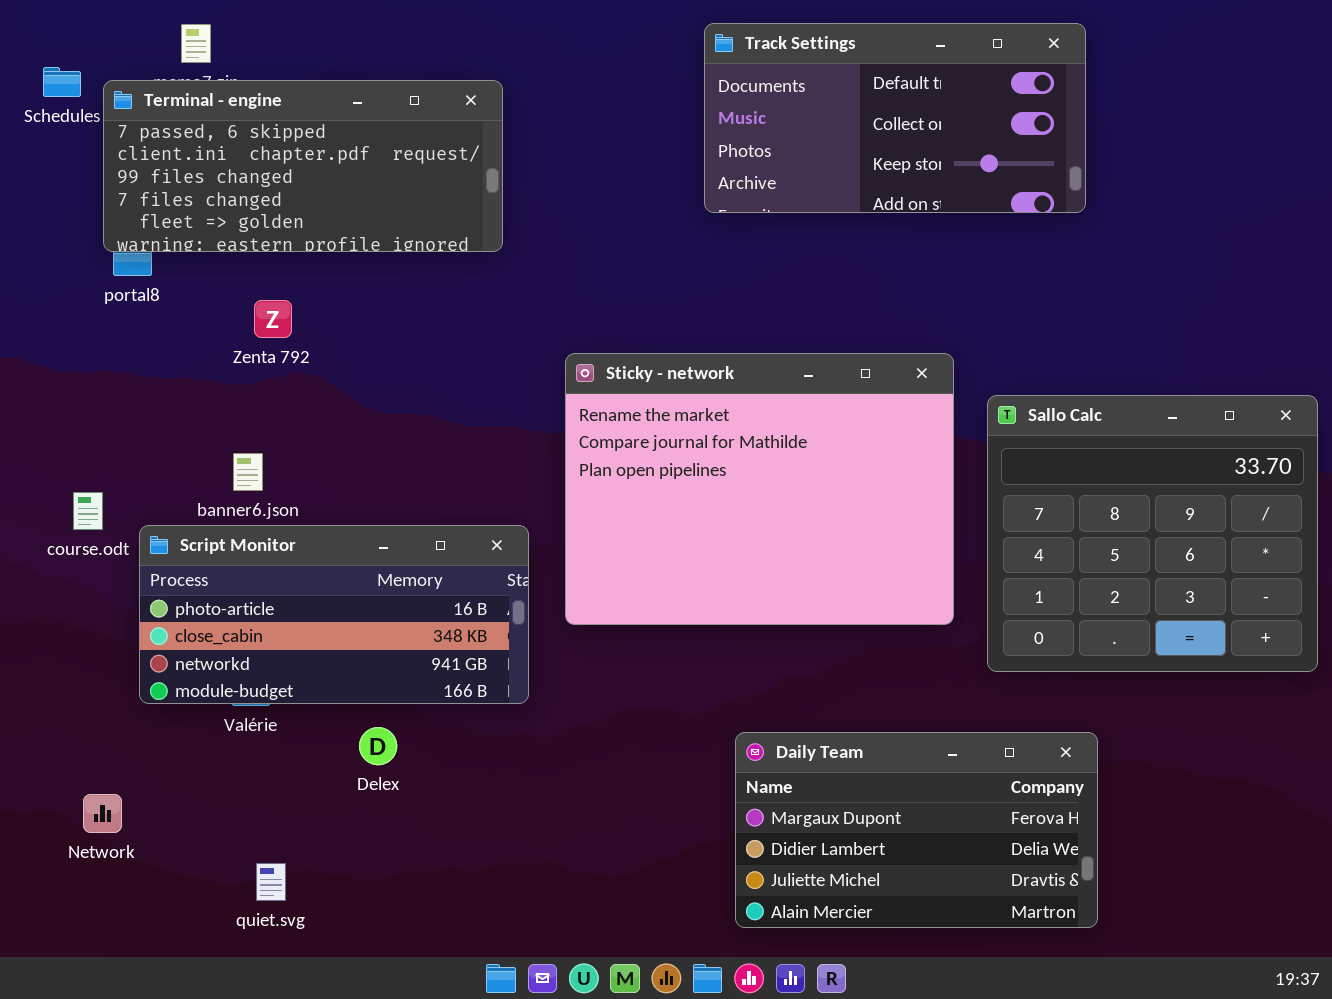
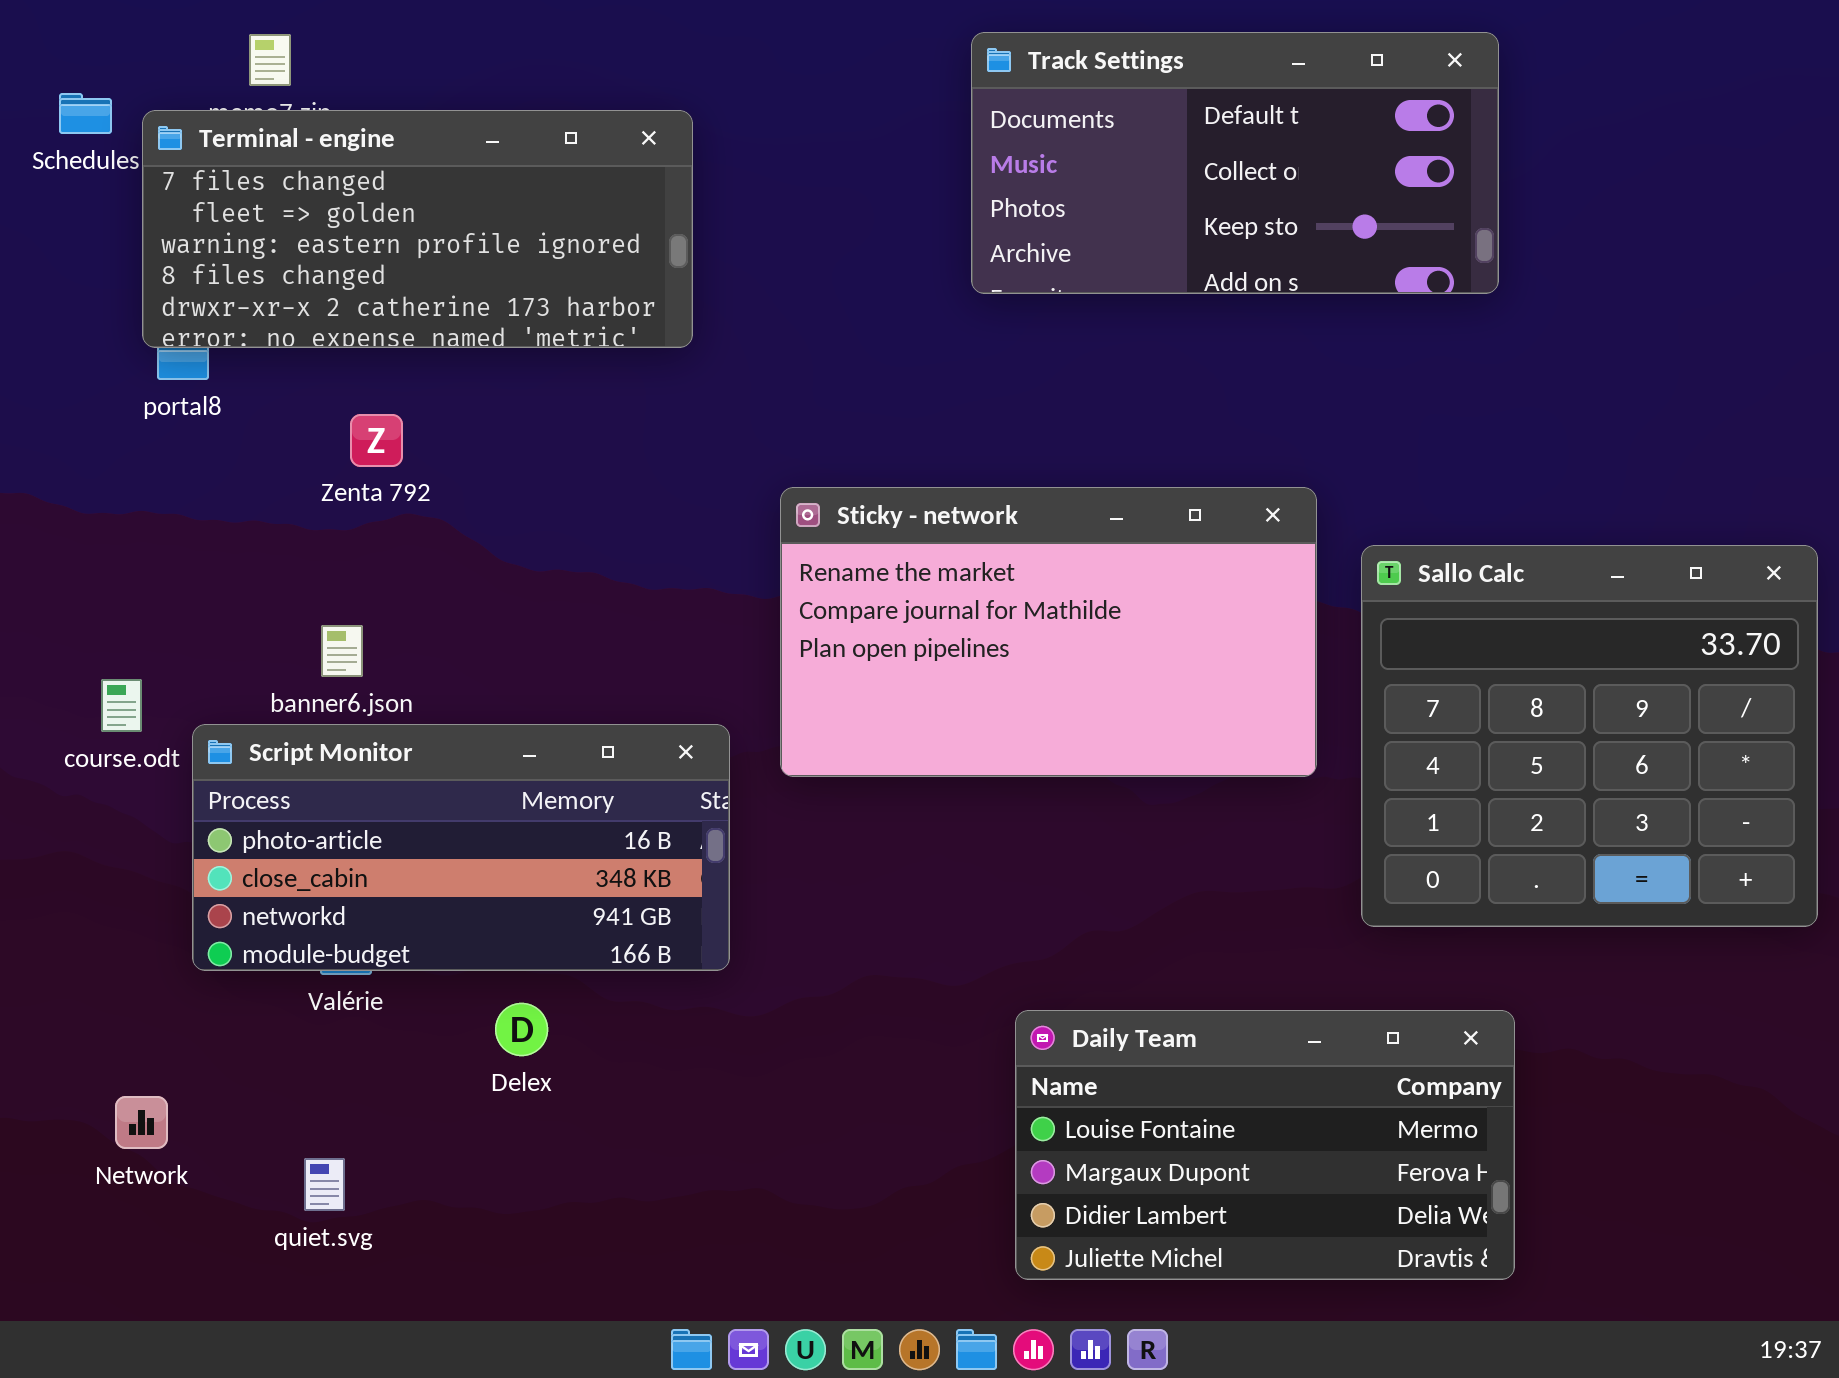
Terminal - engine: [103,80,503,252] -> [142,110,693,348], scrolled down 3 rows
Sticky - network: [565,353,954,625] -> [780,487,1317,777], resized
Daily Team: [735,732,1098,928] -> [1015,1010,1515,1280], scrolled up 1 row
quiet.svg: [256,863,286,901] -> [304,1158,345,1211], moved

